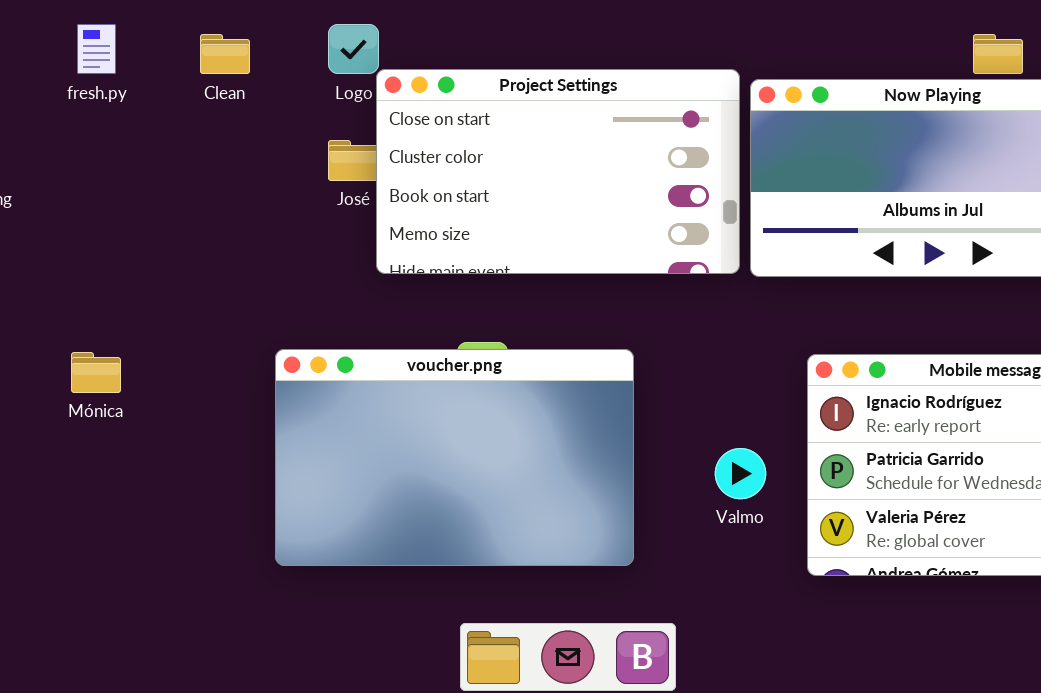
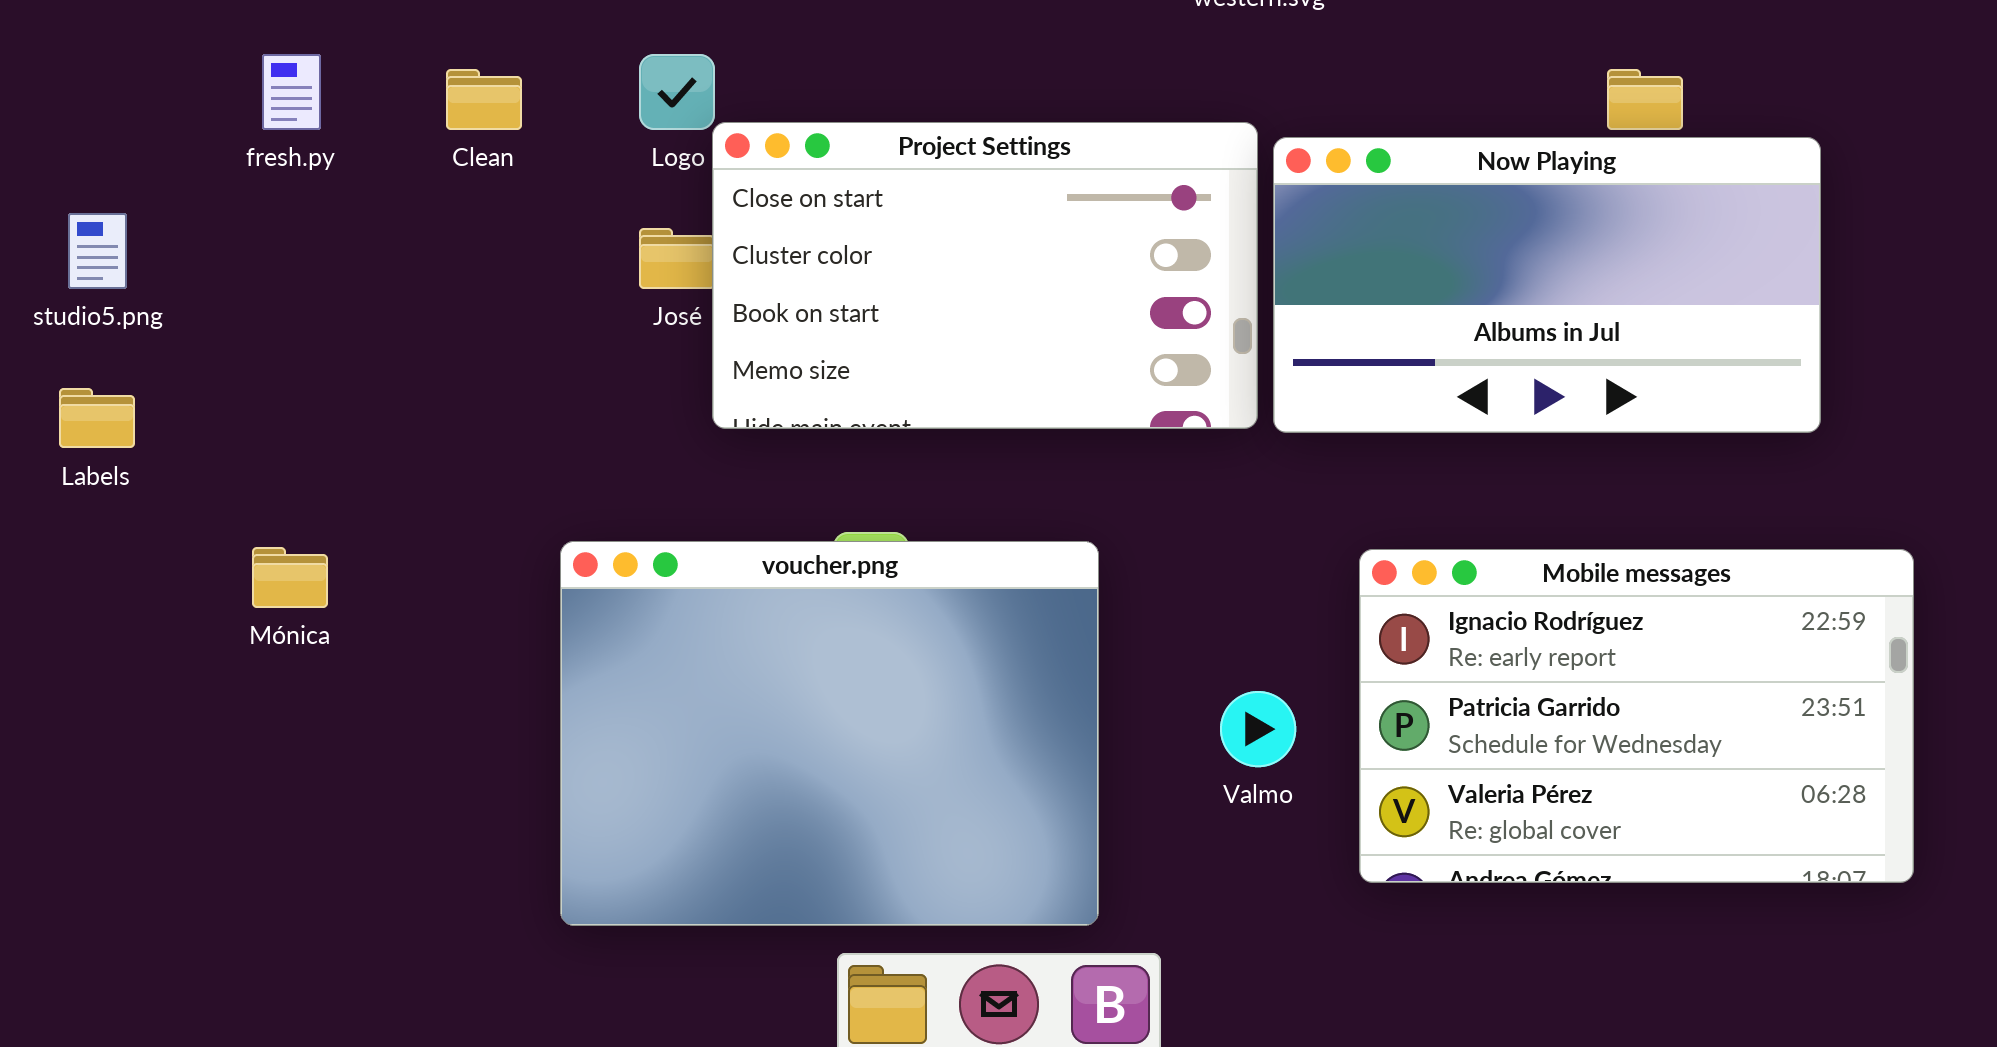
voucher.png: [275,349,634,566] -> [560,541,1099,926], resized

